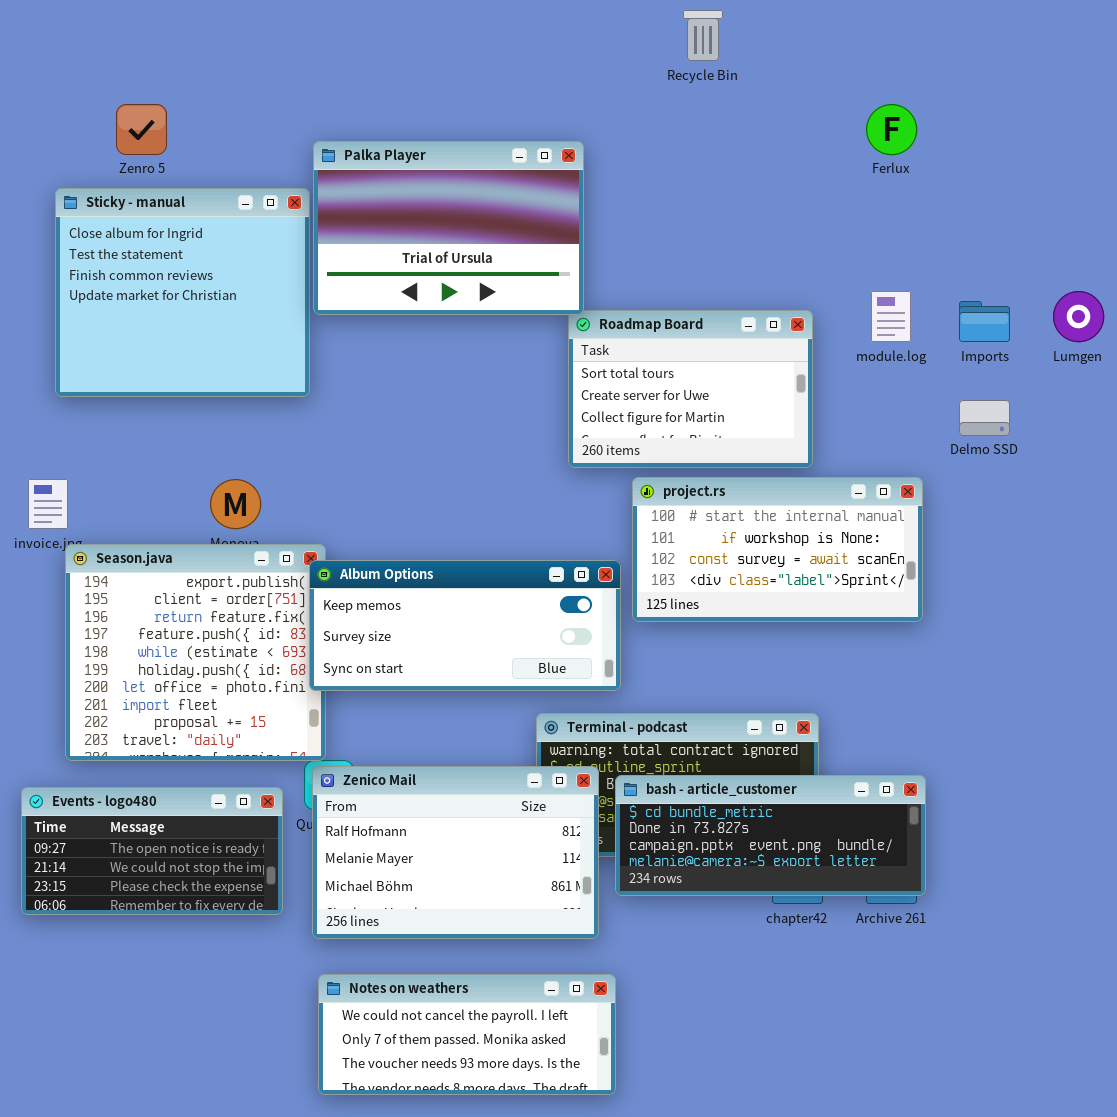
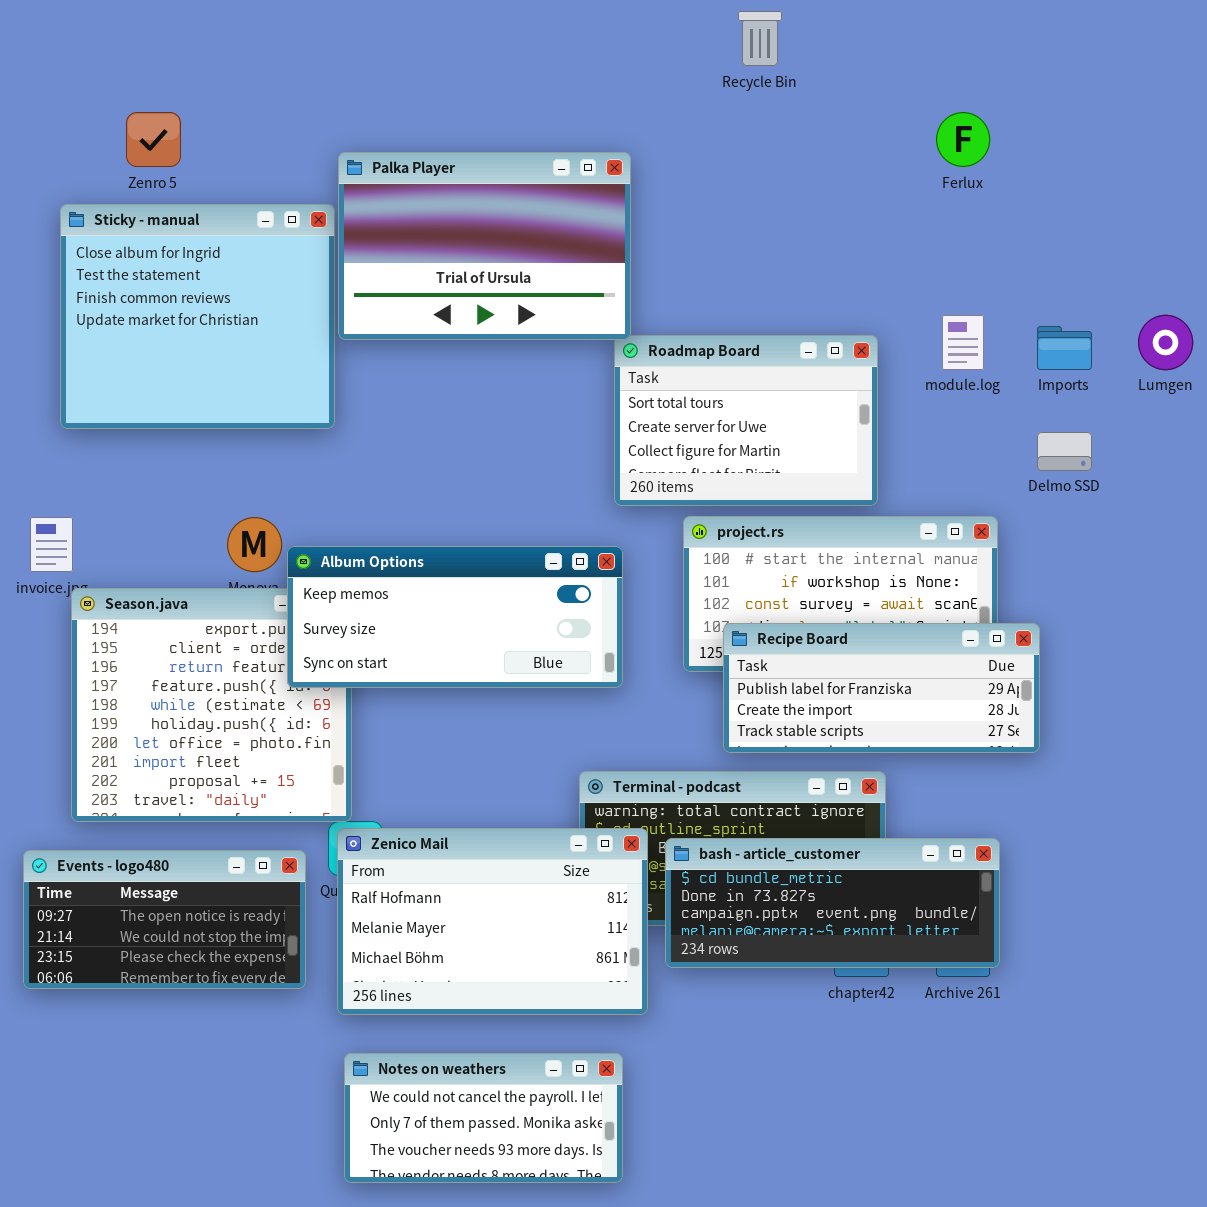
Album Options: [309,560,621,691] -> [287,546,623,688], moved
Recipe Board: none -> [723,623,1040,753], opened
Notes on weathers: [318,974,616,1095] -> [344,1053,623,1183], resized

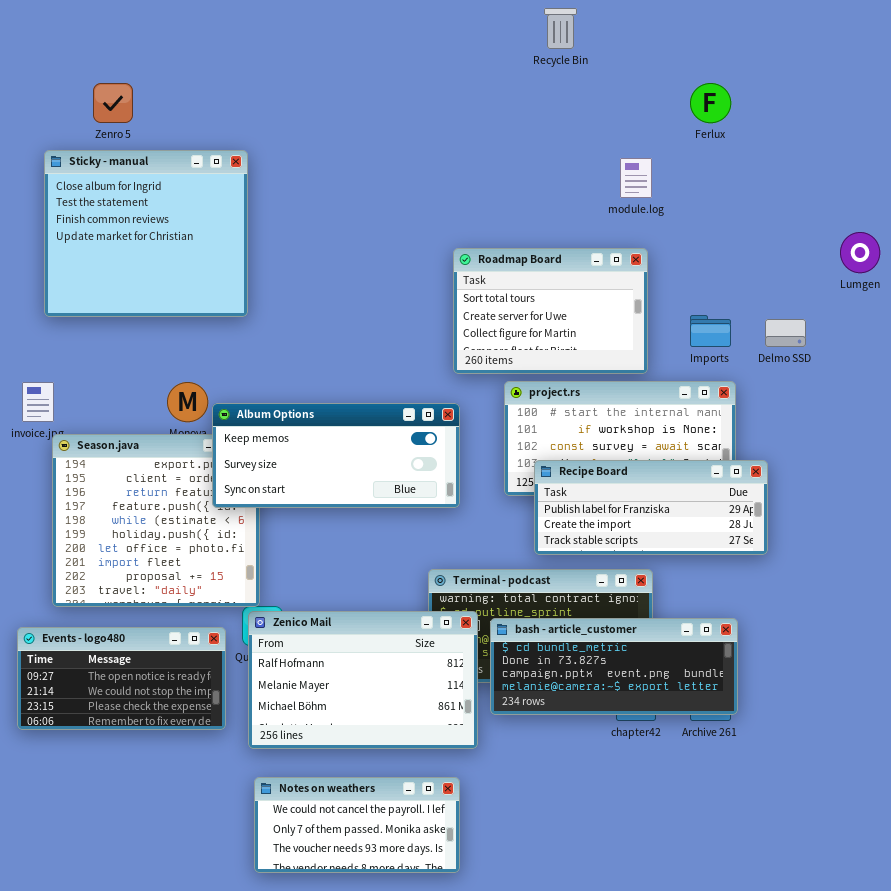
Palka Player: [338,152,631,340] -> none, closed
module.log: [942,315,984,370] -> [620,158,652,198], moved
Imports: [1037,326,1092,370] -> [690,315,731,347], moved

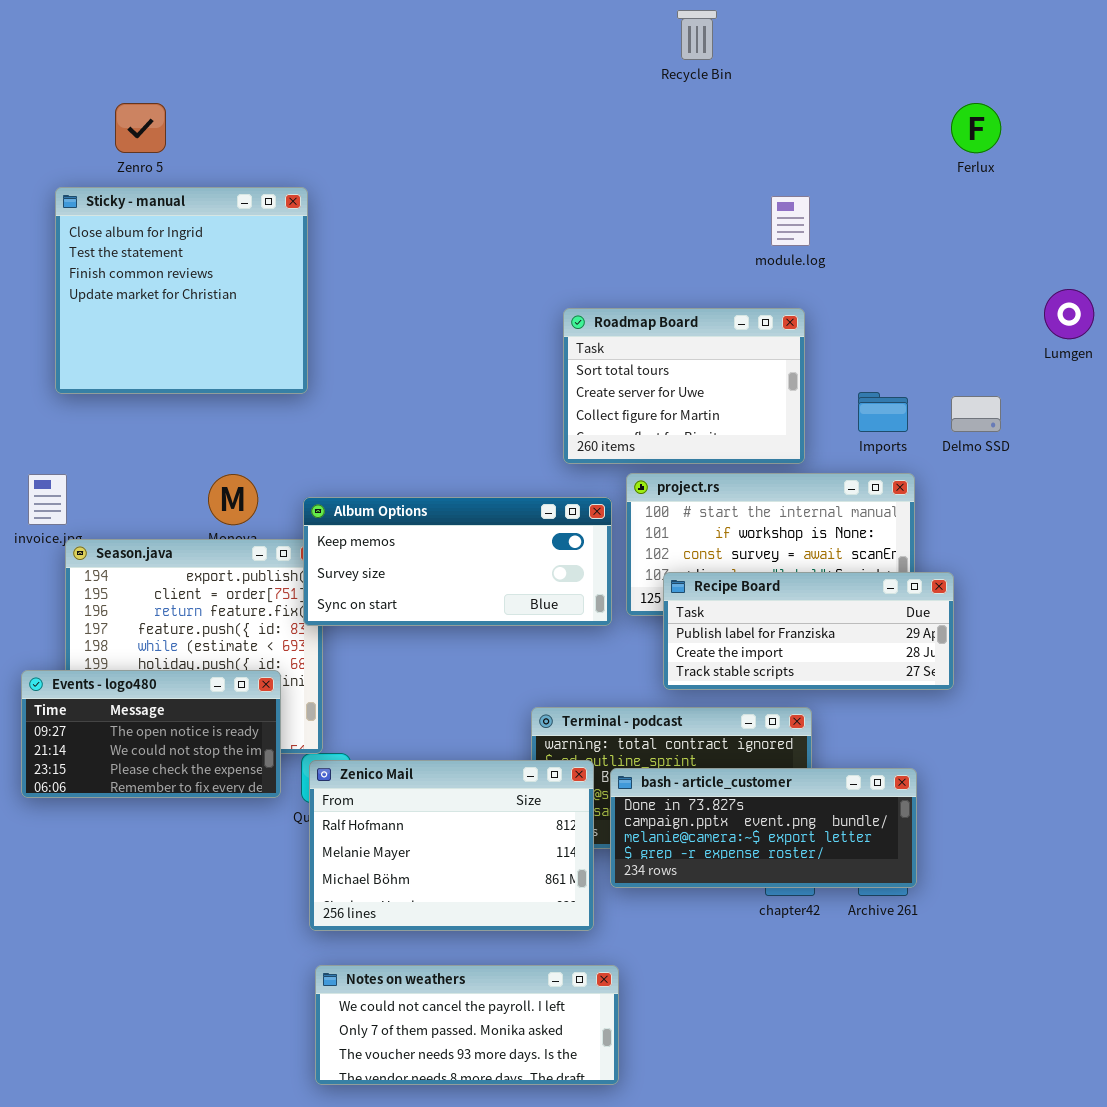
Ferlux: [690,83,731,123] -> [951,103,1001,153], moved
Album Options: [212,403,460,508] -> [303,497,612,626], moved
bash - article_customer: [490,618,738,715] -> [610,768,917,888], scrolled down 1 row
Events - logo480: [17,627,226,730] -> [21,670,281,798], moved
Notes on weathers: [254,777,460,873] -> [315,965,619,1085], resized

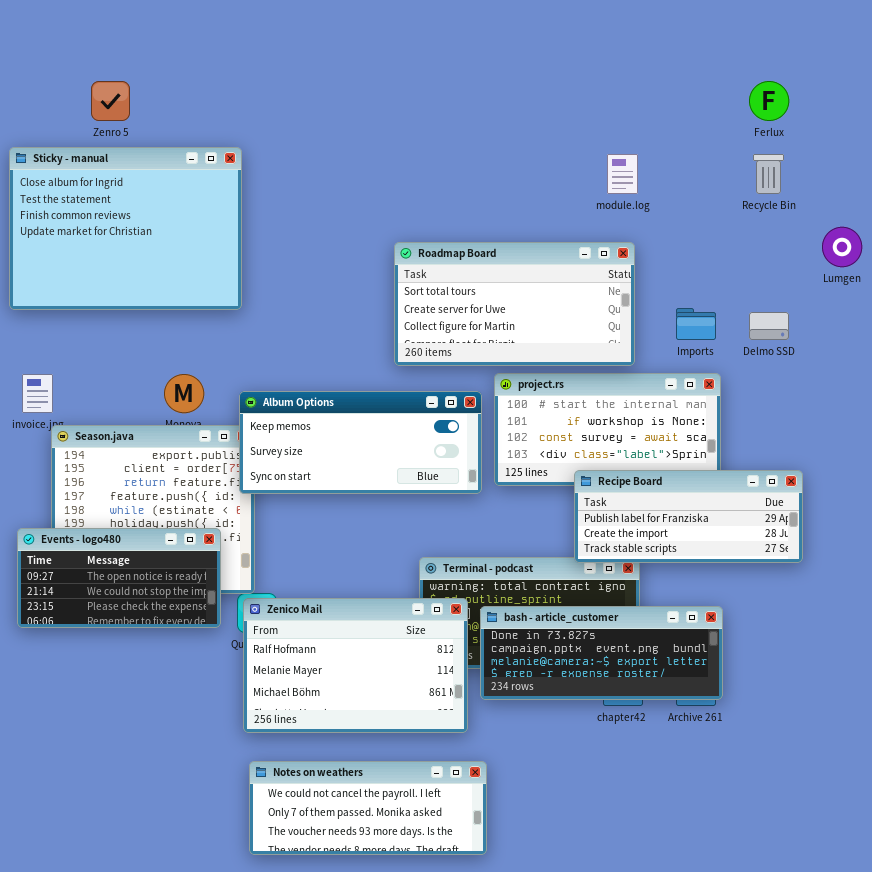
Recycle Bin: [677,10,717,60] -> [753,154,784,194], moved
Sticky - manual: [55,187,308,394] -> [9,147,242,310], resized
Roadmap Board: [563,308,805,464] -> [394,242,635,366], resized
Recipe Board: [663,572,954,690] -> [574,470,803,563], moved

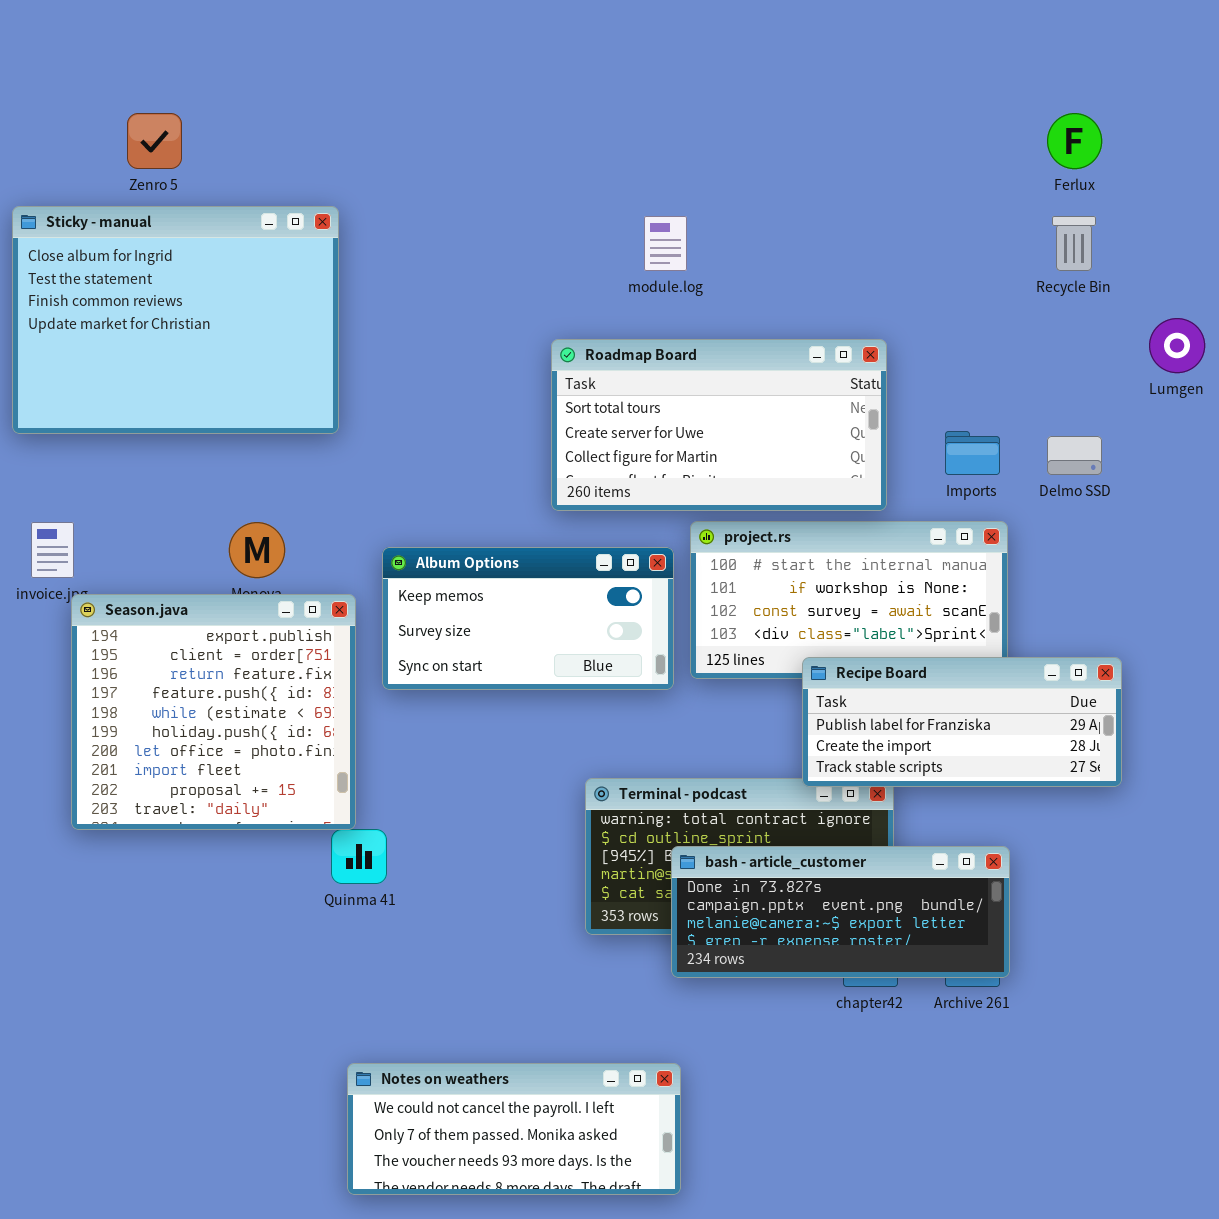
module.log: [607,154,638,194] -> [644,216,687,271], moved
Album Options: [239,391,482,494] -> [382,547,674,690], resized
Events - logo480: [17,528,221,628] -> none, closed
Zenico Mail: [243,598,468,733] -> none, closed

